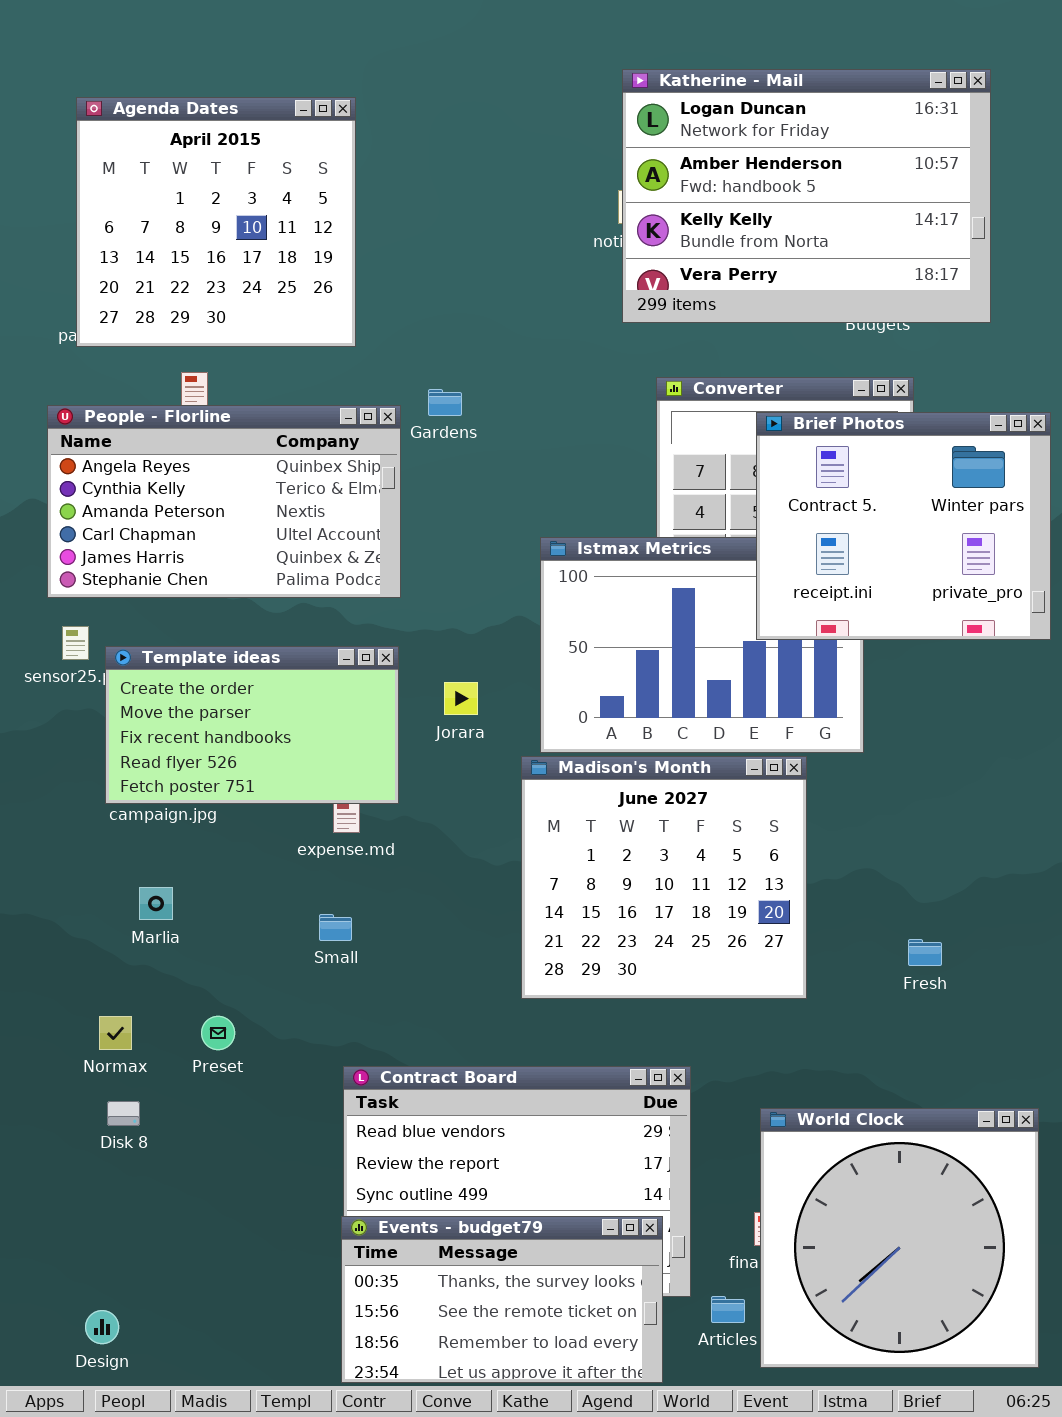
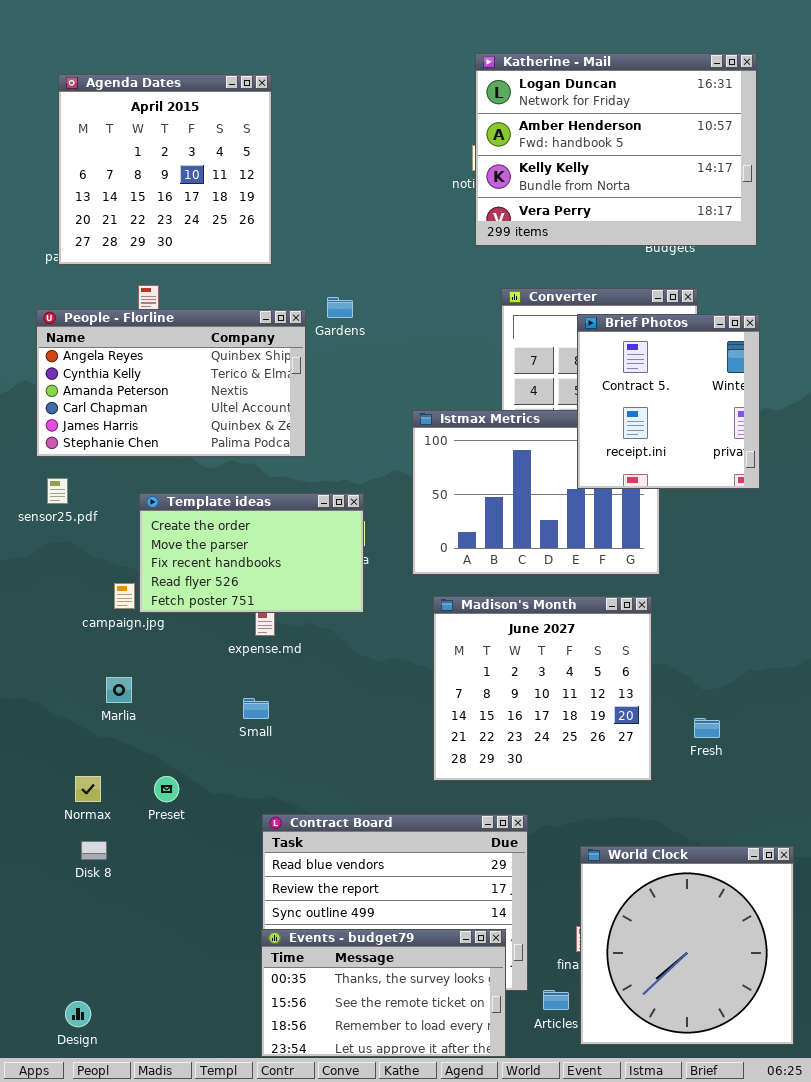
Brief Photos: [756,412,1051,640] -> [577,314,760,489], resized
Template ideas: [105,646,399,804] -> [139,493,364,613], moved
Madison's Month: [521,756,807,999] -> [433,596,652,781], moved

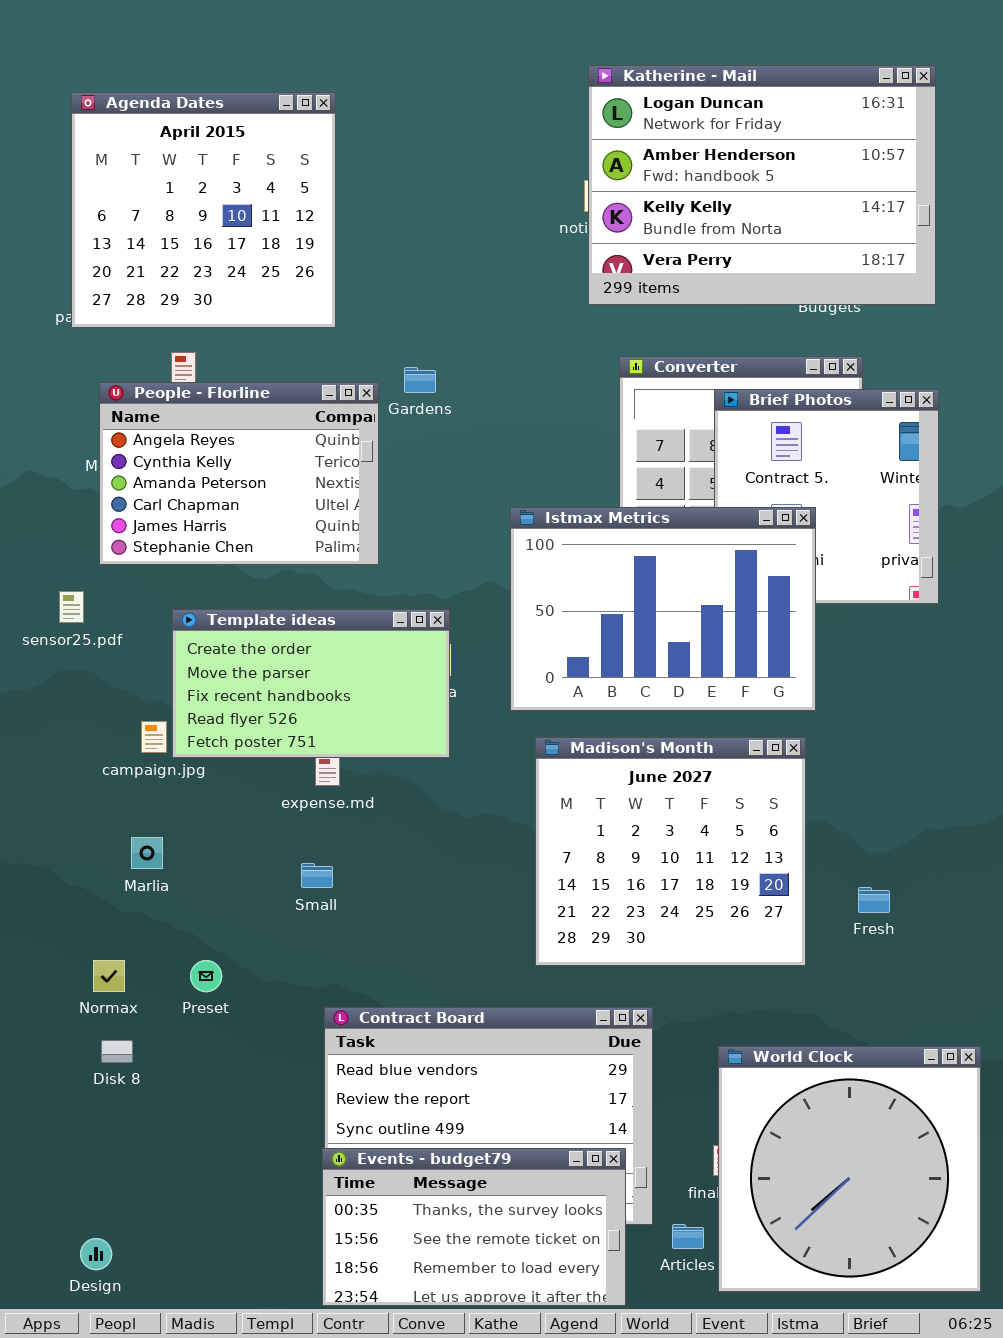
People - Florline: [36,309,306,457] -> [99,382,379,565], resized
Istmax Metrics: [412,410,660,575] -> [510,507,816,711], raised

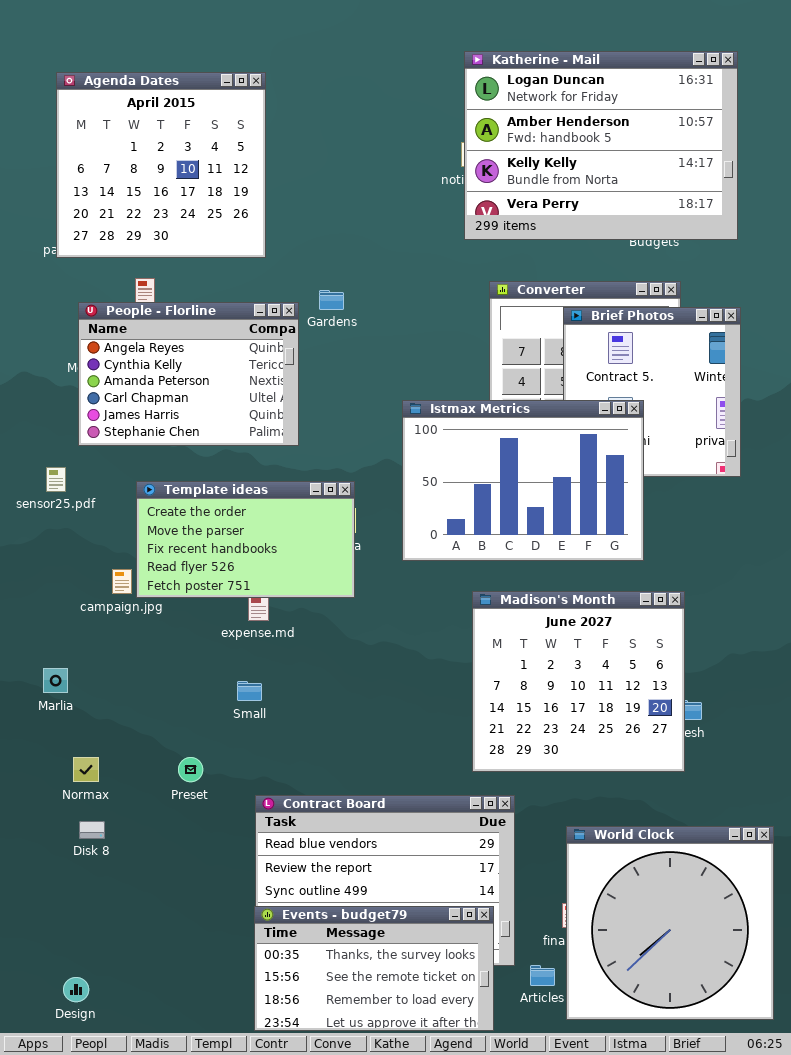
Madison's Month: [535,737,806,966] -> [472,591,685,772], moved
Marlia: [131,837,163,869] -> [43,668,68,693], moved
Preset: [190,960,222,992] -> [178,757,203,782], moved

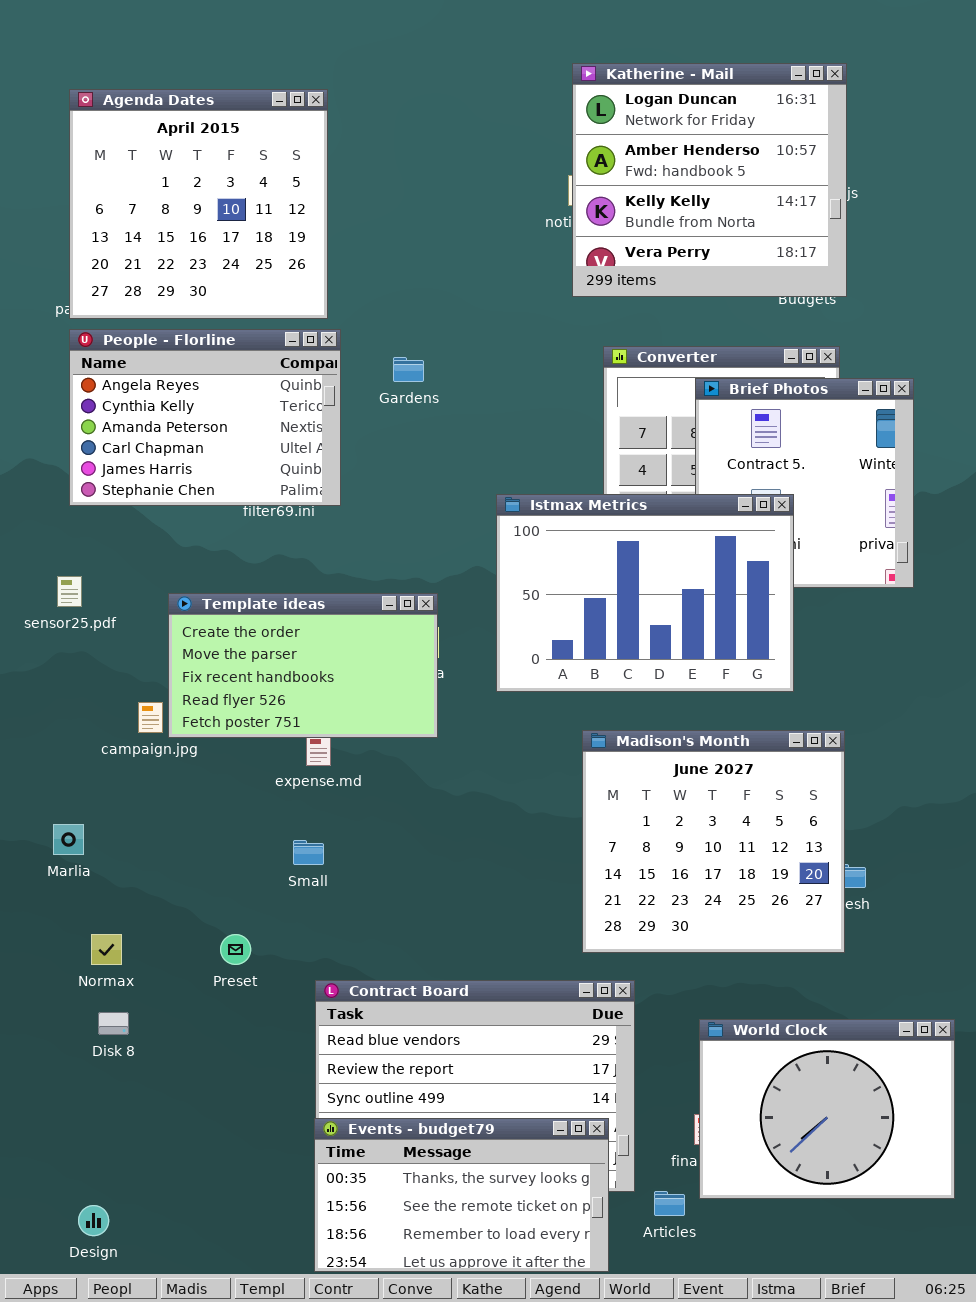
Katherine - Mail: [464,51,738,240] -> [572,63,847,297], resized
People - Florline: [78,302,299,446] -> [69,329,341,506], moved
World Clock: [566,826,774,1020] -> [699,1019,955,1199], resized

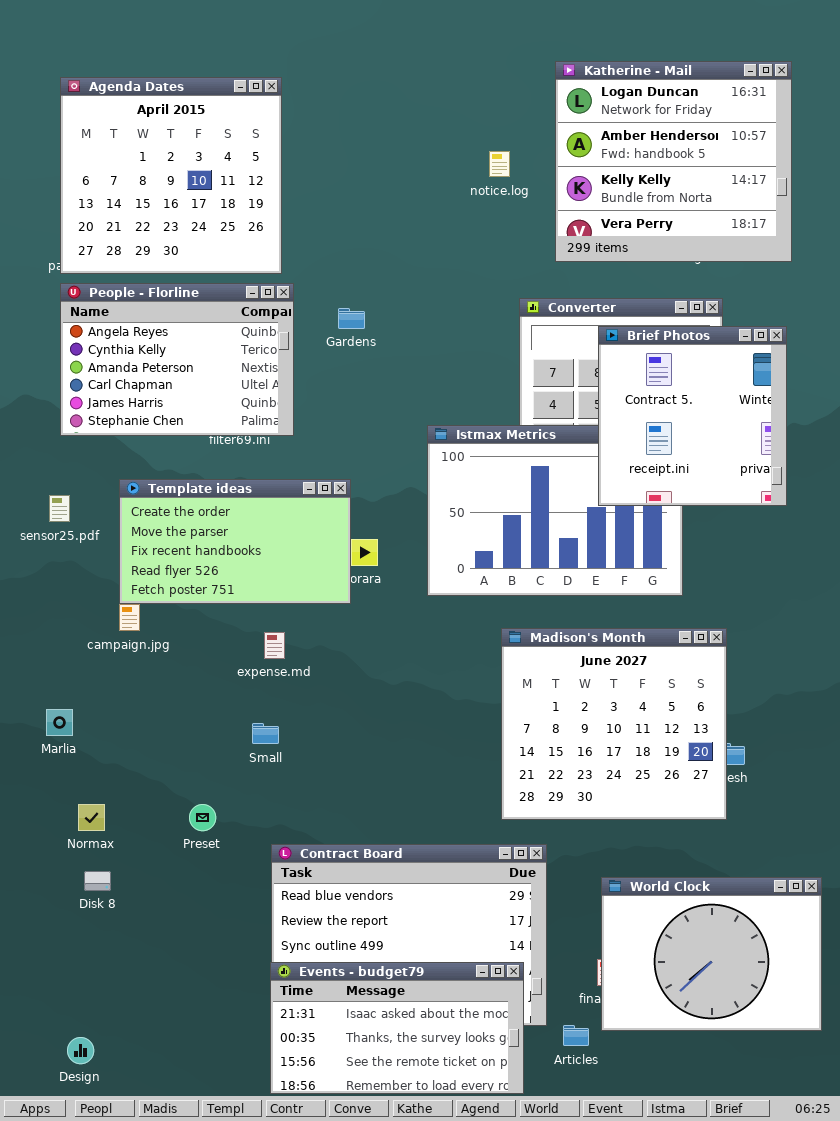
Katherine - Mail: [572,63,847,297] -> [555,61,792,262], moved
Brief Photos: [695,378,914,588] -> [598,326,787,506], raised
Template ideas: [168,593,438,738] -> [119,479,351,604], moved
Events - budget79: [314,1118,609,1272] -> [270,962,524,1094], scrolled up 1 row

